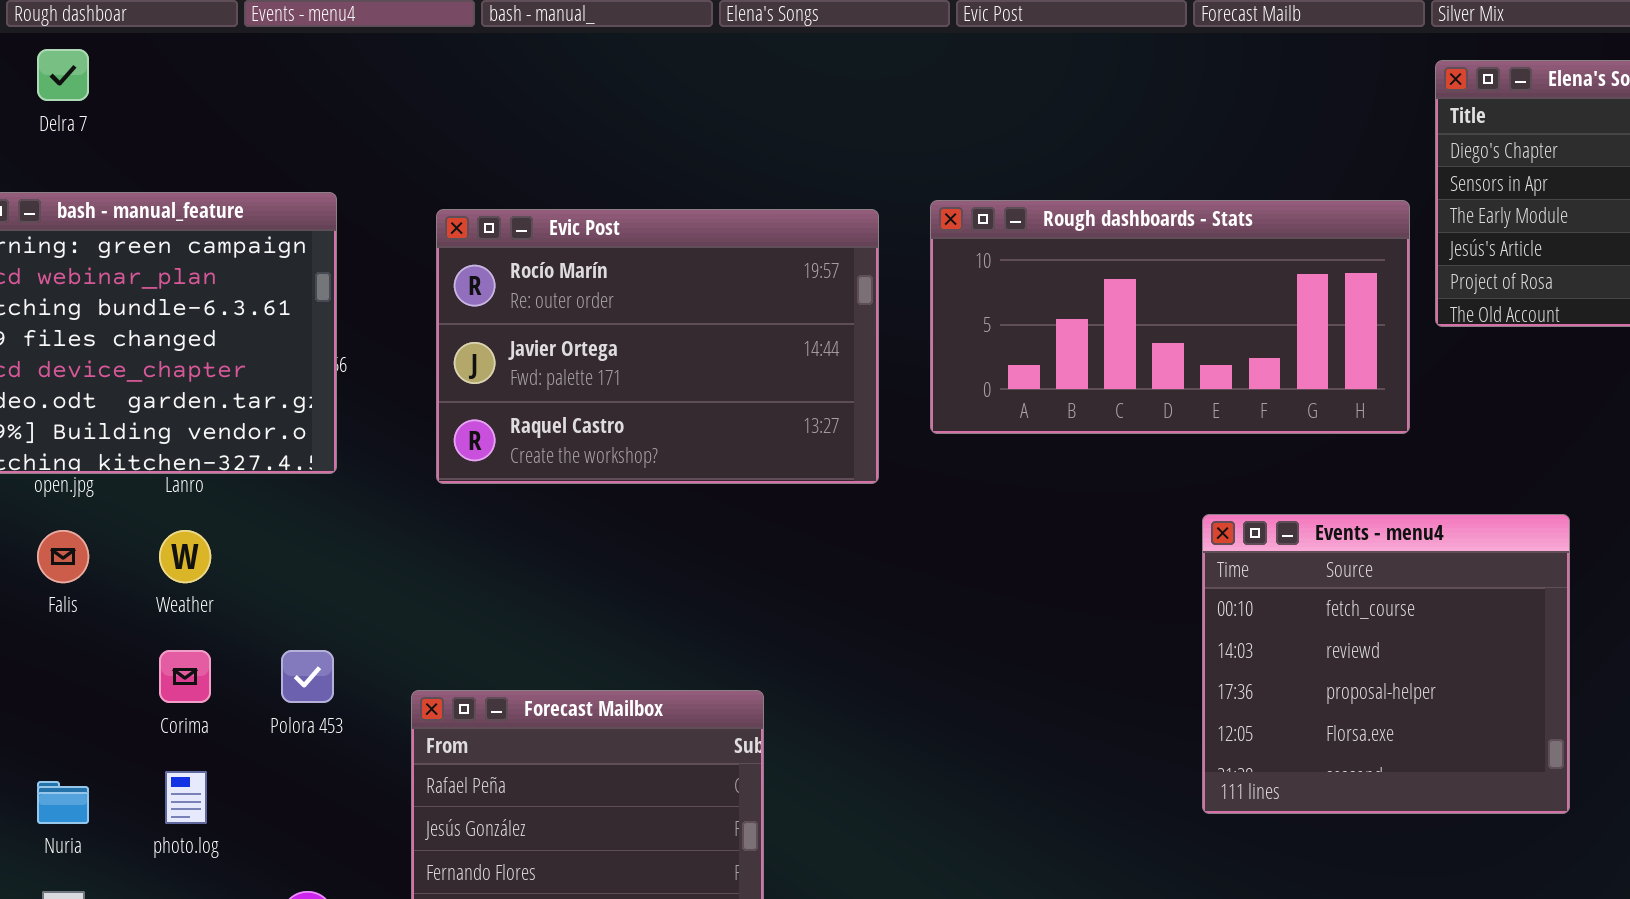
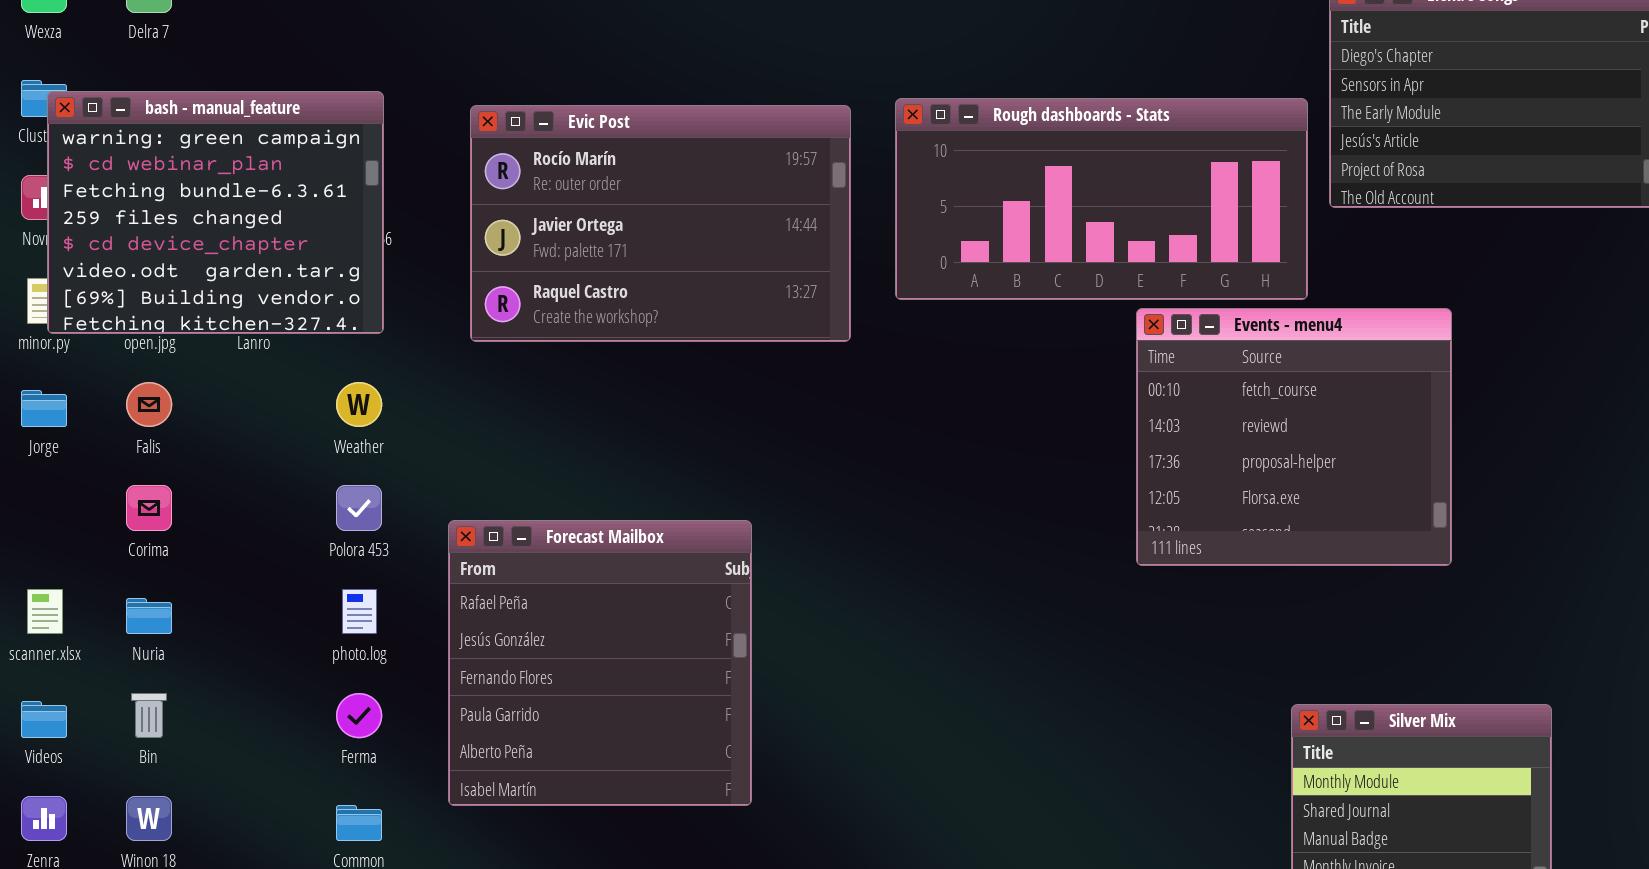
Events - menu4: [1202,514,1570,814] -> [1136,308,1452,566], moved
Weather: [159,530,211,583] -> [336,382,382,427], moved
Corima: [159,650,211,703] -> [126,485,172,531], moved
photo.log: [165,771,207,824] -> [342,589,377,634], moved

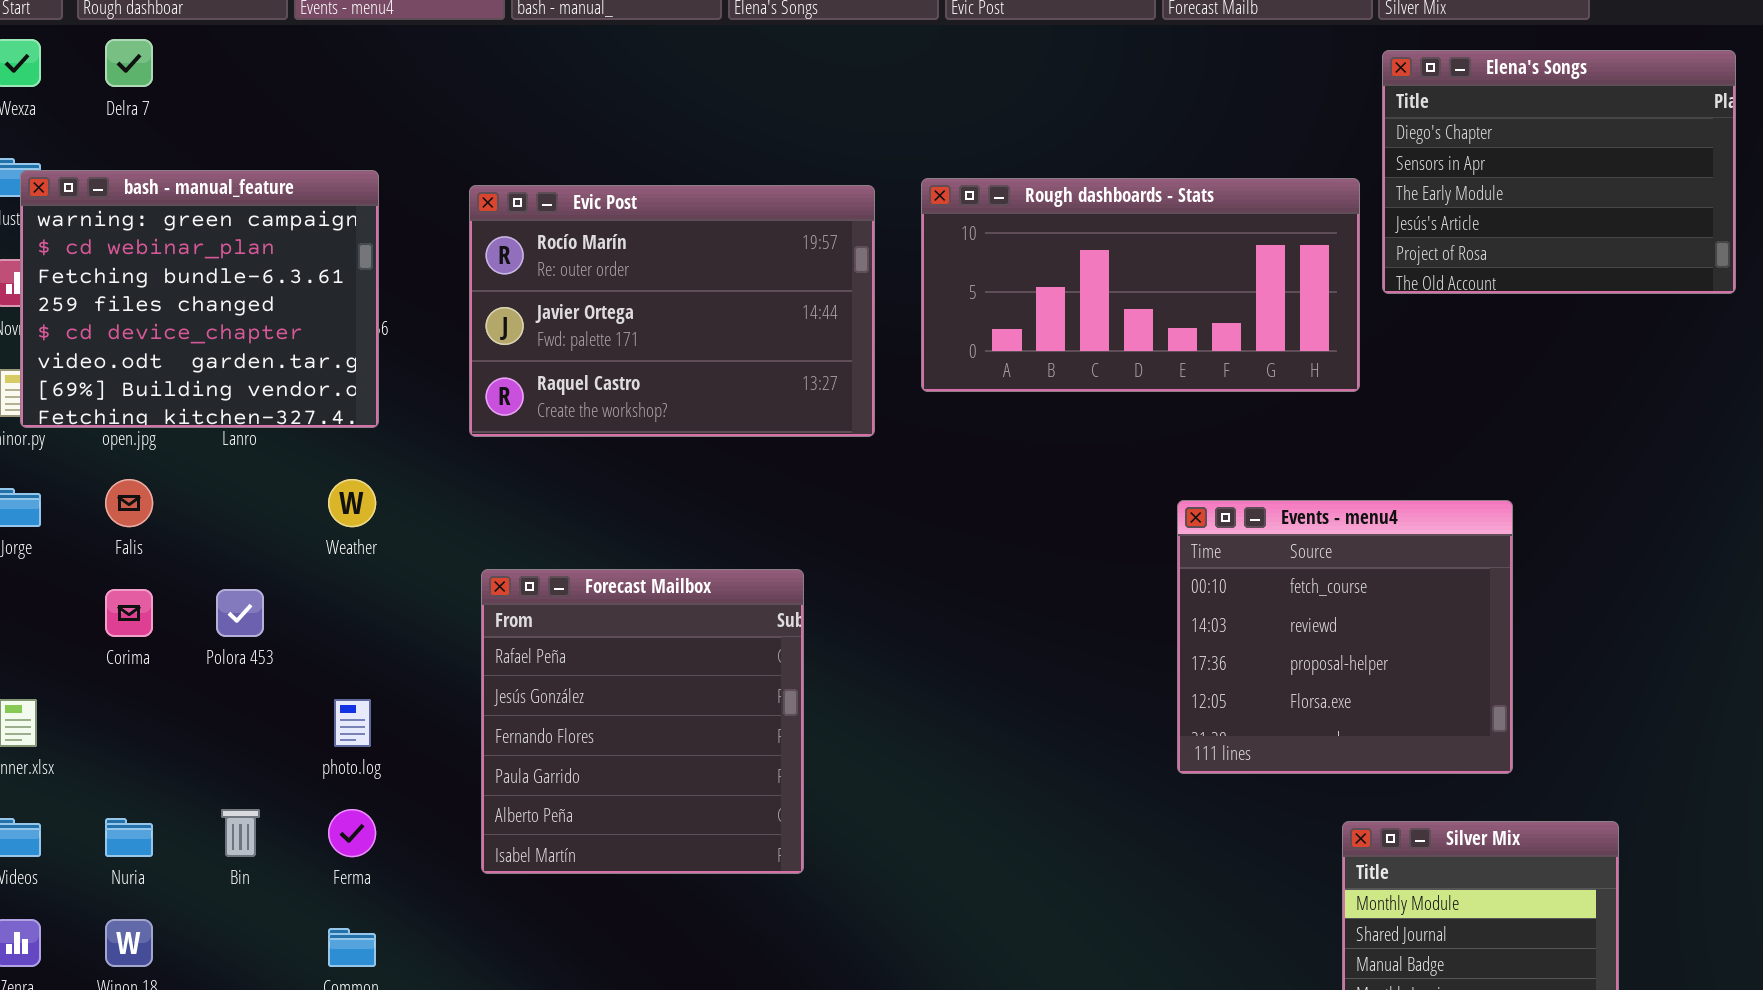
Events - menu4: [1136,308,1452,566] -> [1177,500,1513,774], moved
Polora 453: [336,485,382,531] -> [216,589,264,637], moved
Forecast Mailbox: [448,520,752,806] -> [481,569,804,874], moved
Nuria: [126,598,172,634] -> [105,818,153,857], moved
Bin: [131,693,167,738] -> [221,809,260,857], moved

